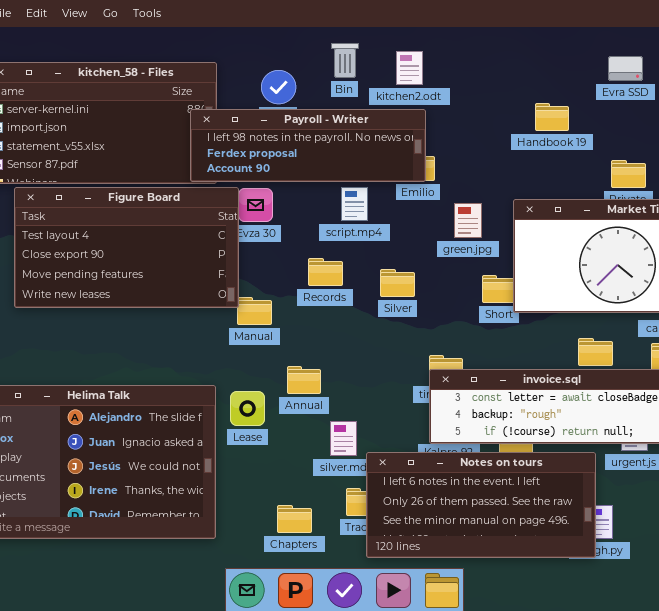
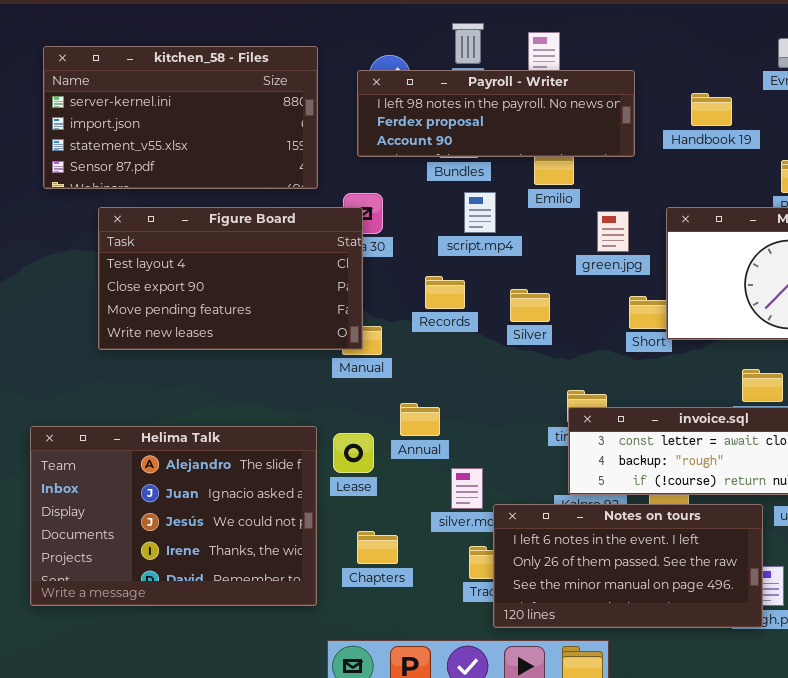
Payroll - Writer: [190,109,426,182] -> [357,70,635,157], moved
Figure Board: [14,187,239,308] -> [98,207,363,350], moved
Chapters: [277,505,312,533] -> [357,531,398,564], moved

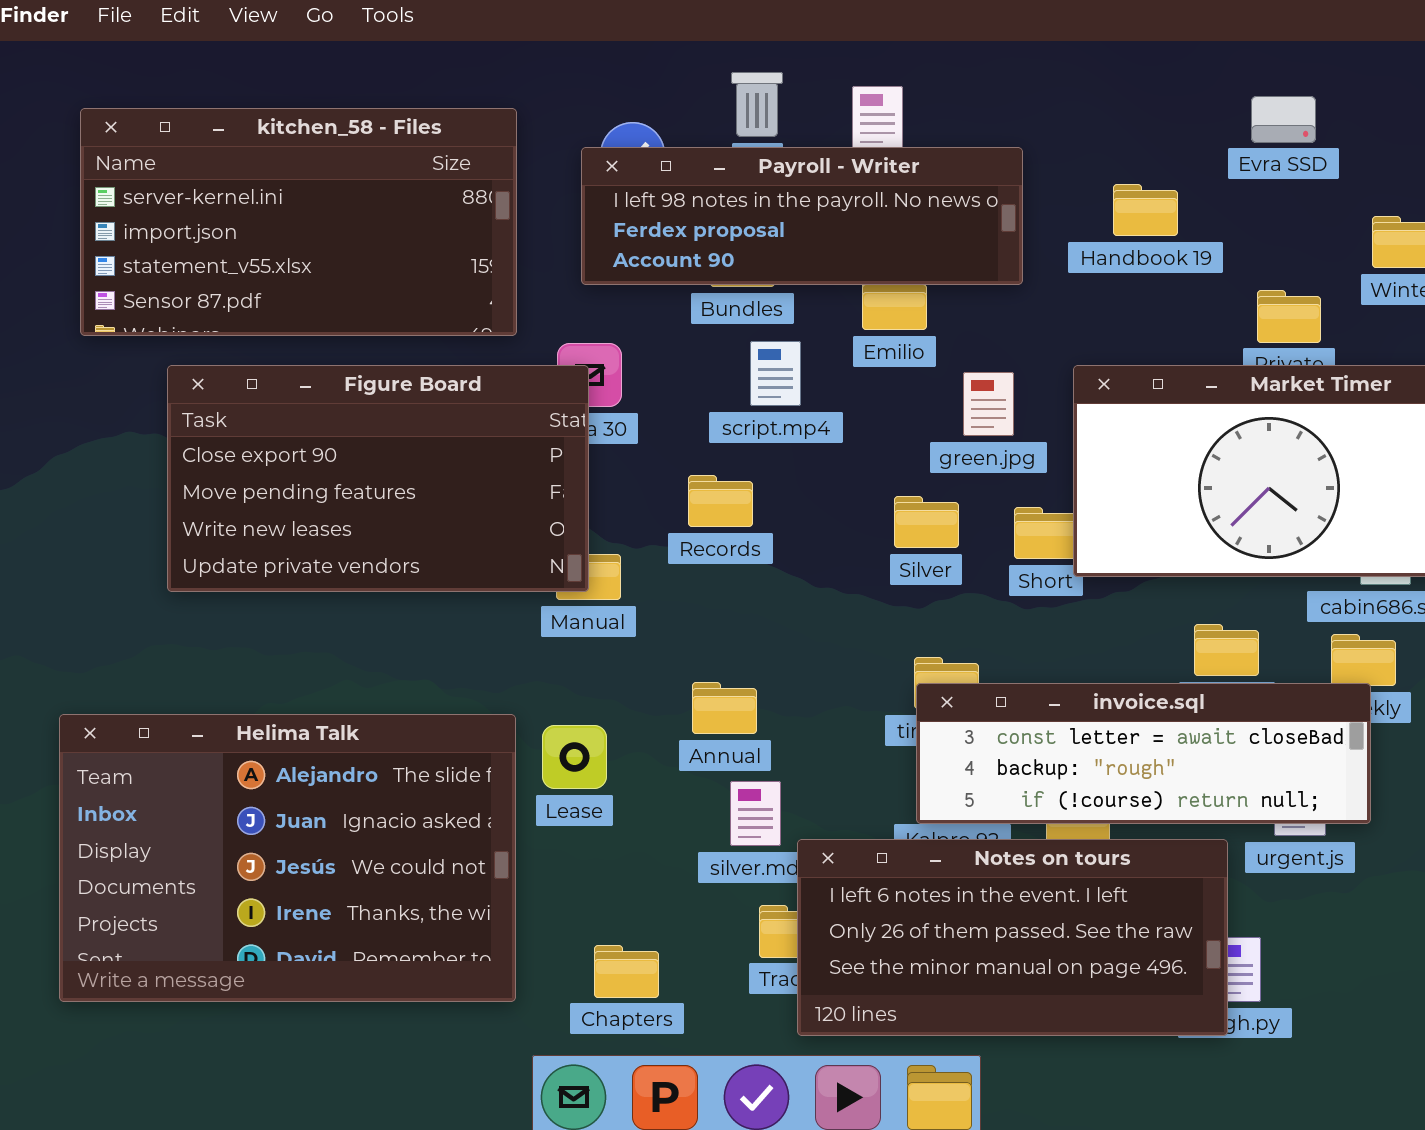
Figure Board: [98,207,363,350] -> [167,365,589,592], scrolled down 1 row
Silver: [510,289,550,322] -> [894,496,959,548], moved
Annual: [400,403,440,436] -> [692,682,757,734], moved
Chapters: [357,531,398,564] -> [594,945,659,998], moved

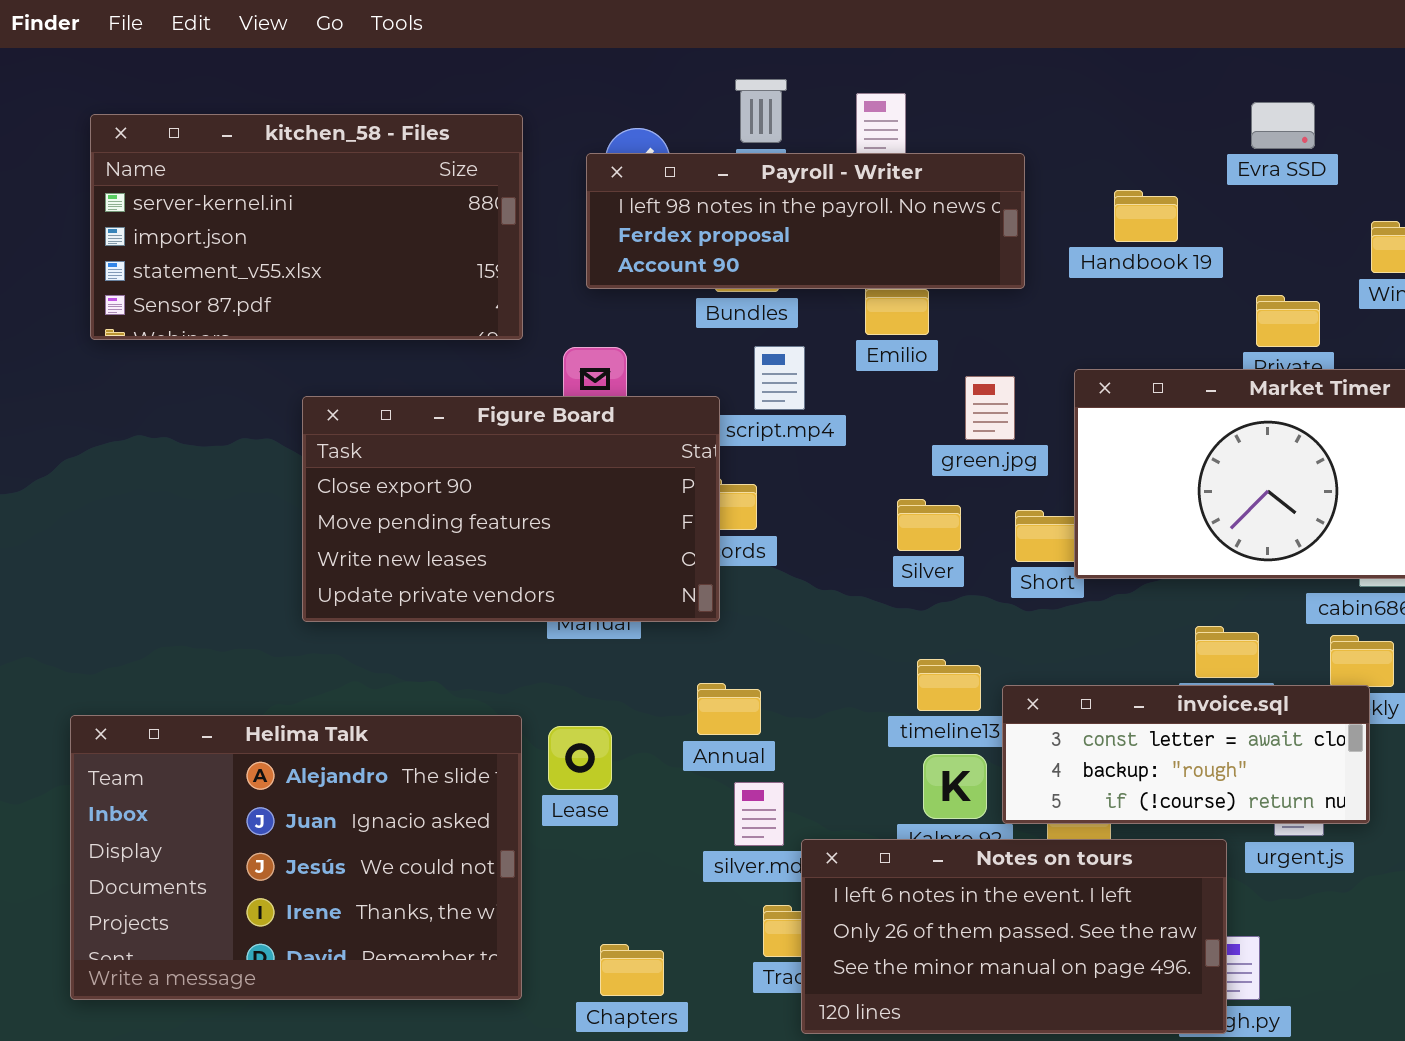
Figure Board: [167,365,589,592] -> [302,396,720,622], moved
invoice.sql: [916,683,1371,824] -> [1002,685,1370,824], resized

